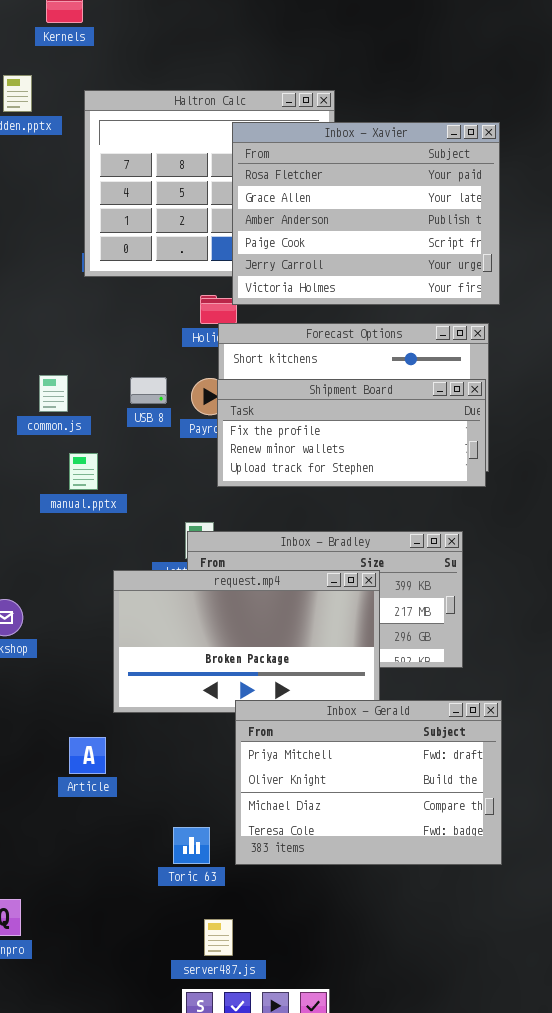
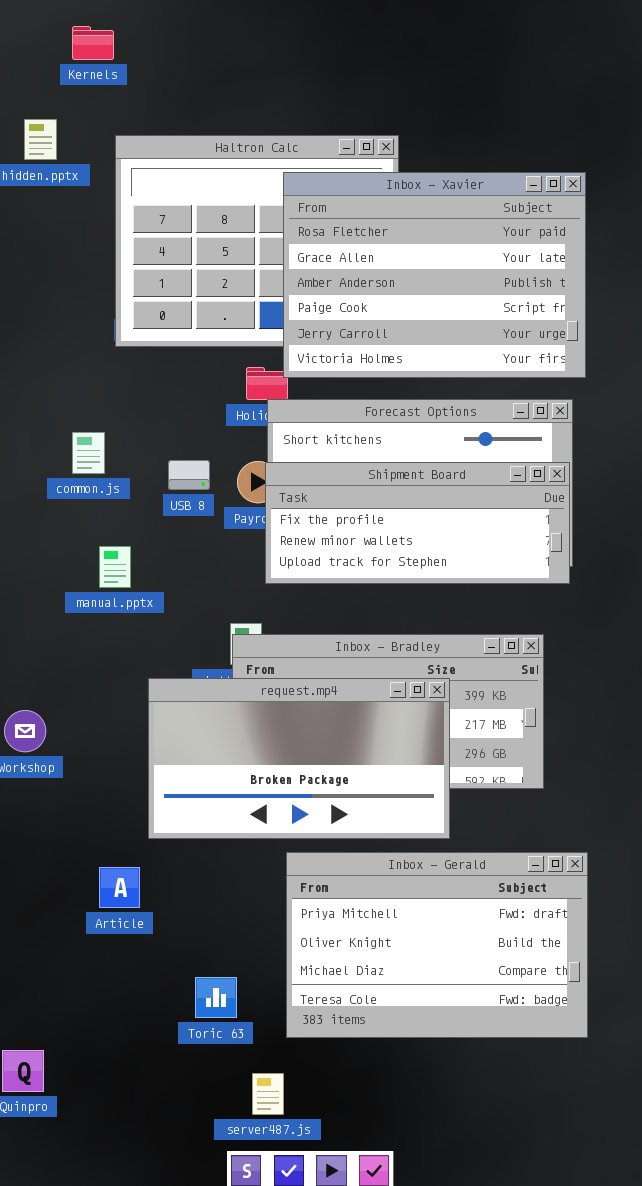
common.js: [39,375,68,412] -> [72,432,105,474], moved
Inbox - Gerald: [235,700,502,865] -> [286,852,588,1038], moved
Toric 63: [173,827,210,864] -> [195,977,237,1018], moved

